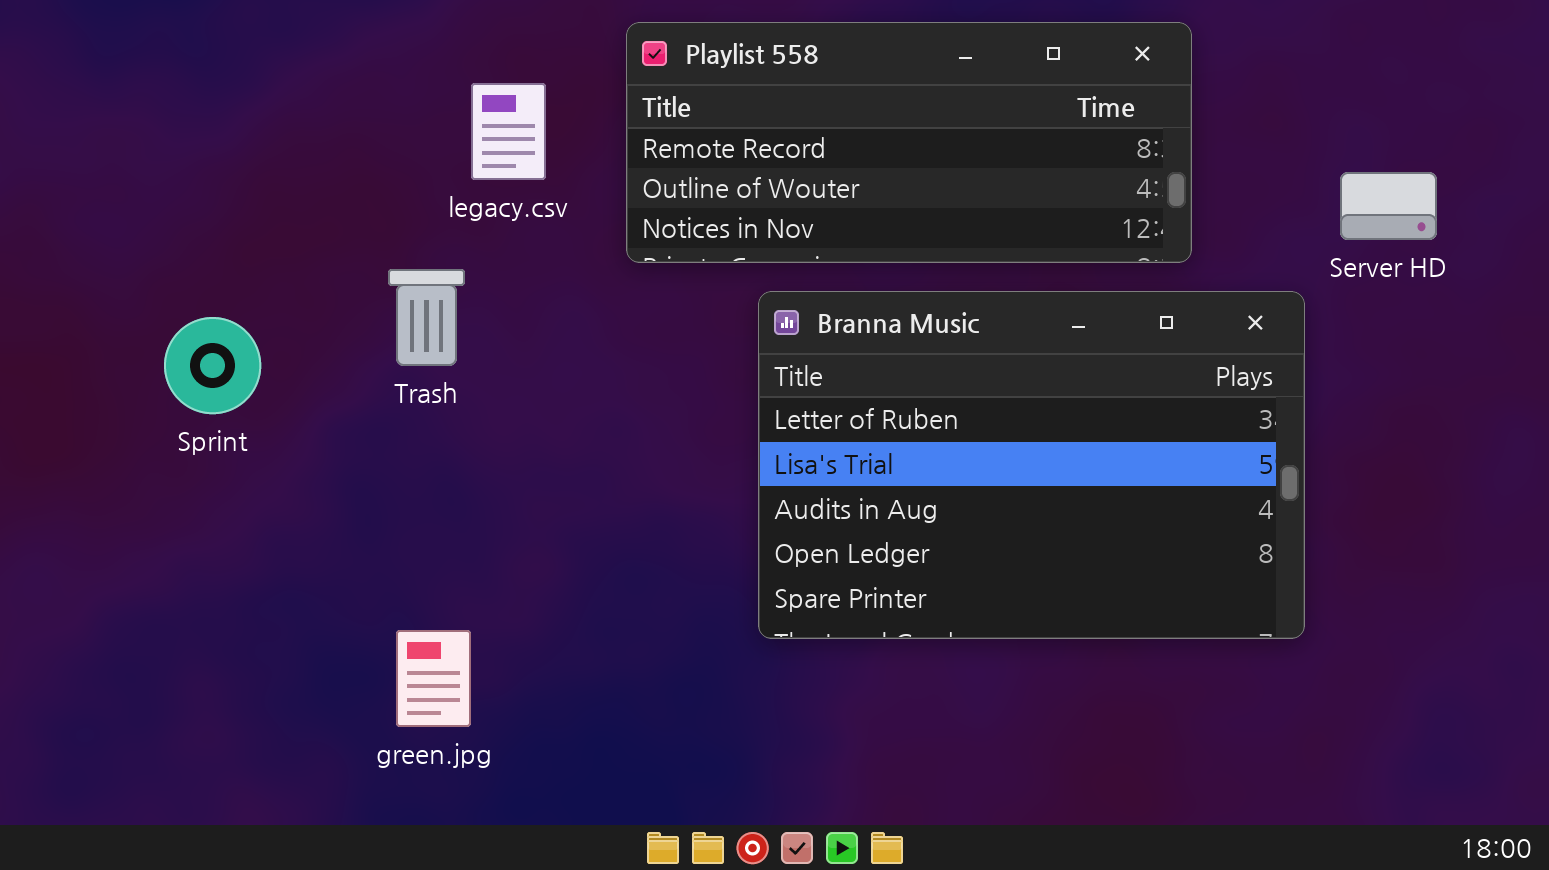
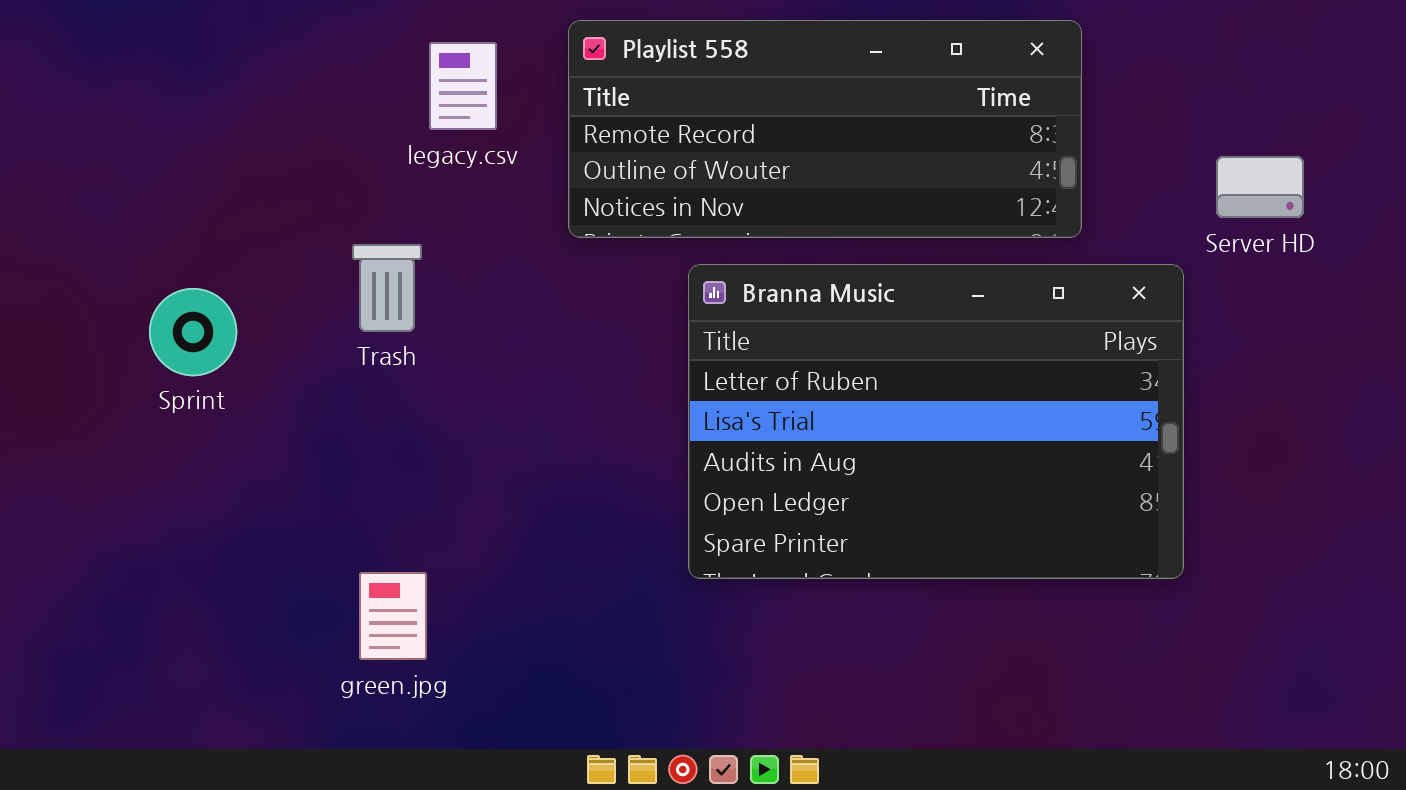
legacy.csv: [471,83,546,180] -> [429,42,497,130], moved

